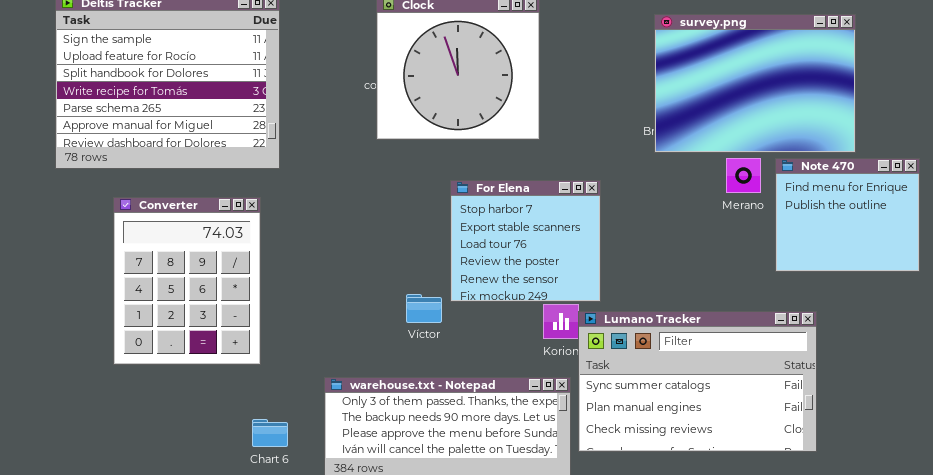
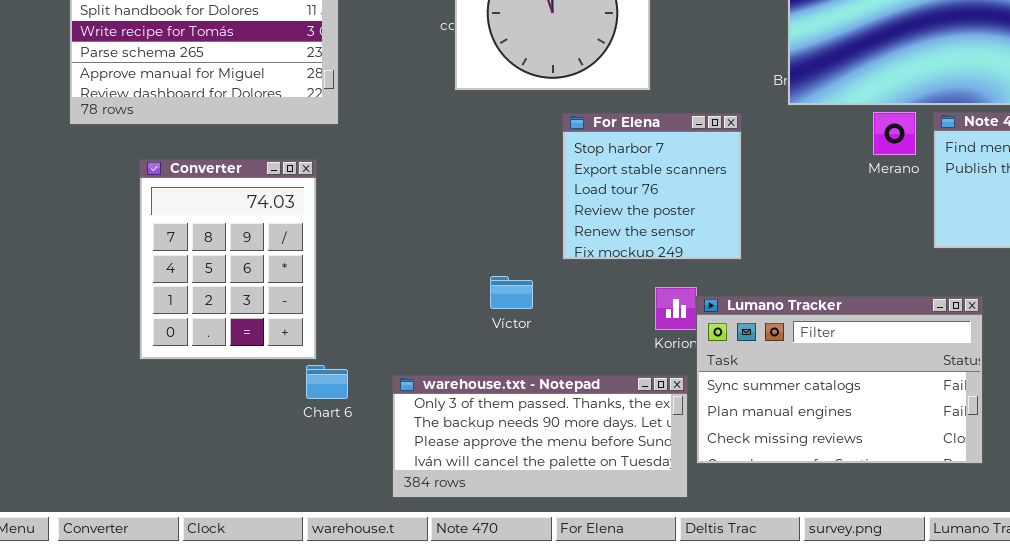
For Elena: [450,180,601,302] -> [562,113,742,260], moved
Chart 6: [252,419,288,447] -> [306,365,348,399], moved

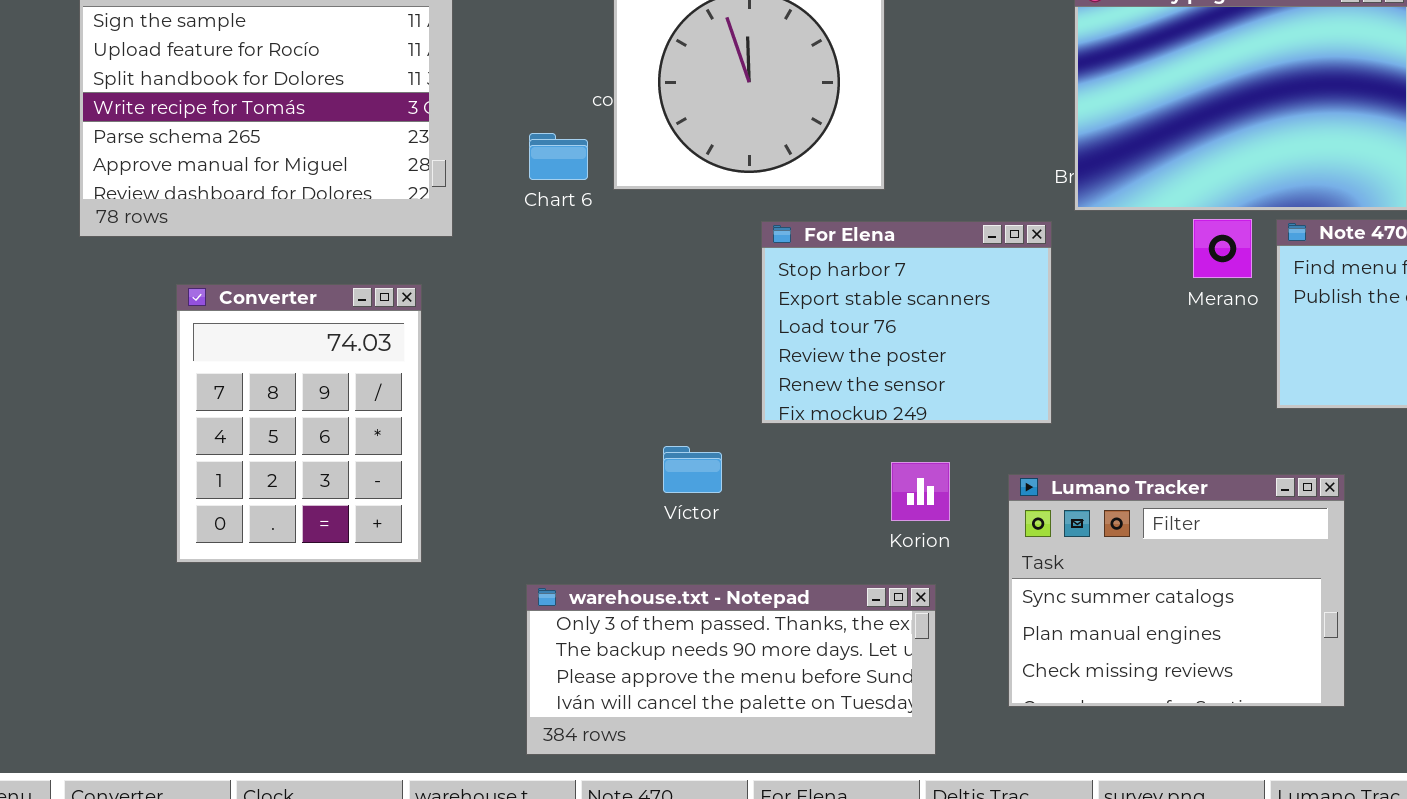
For Elena: [562,113,742,260] -> [761,221,1052,424], resized
Lumano Tracker: [696,296,983,464] -> [1008,474,1345,707], resized
Chart 6: [306,365,348,399] -> [529,133,588,180], moved

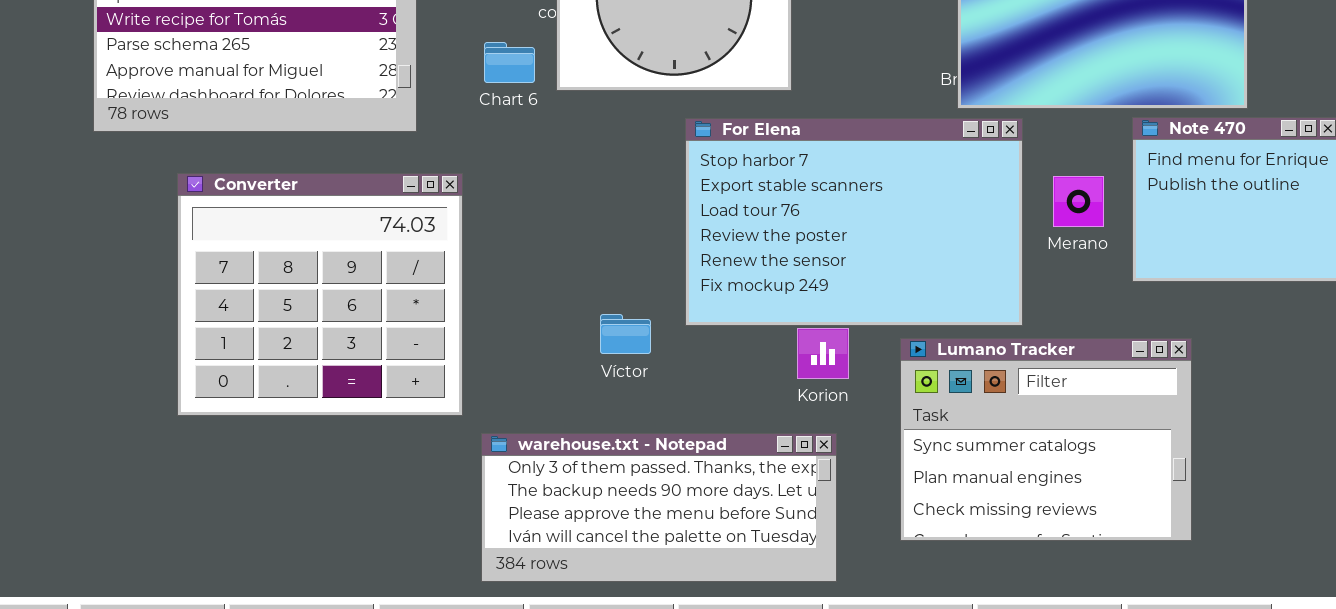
Merano: [1193,219,1252,278] -> [1053,176,1104,227], moved
For Elena: [761,221,1052,424] -> [685,118,1023,326], resized
Converter: [176,284,422,563] -> [177,173,463,416], resized

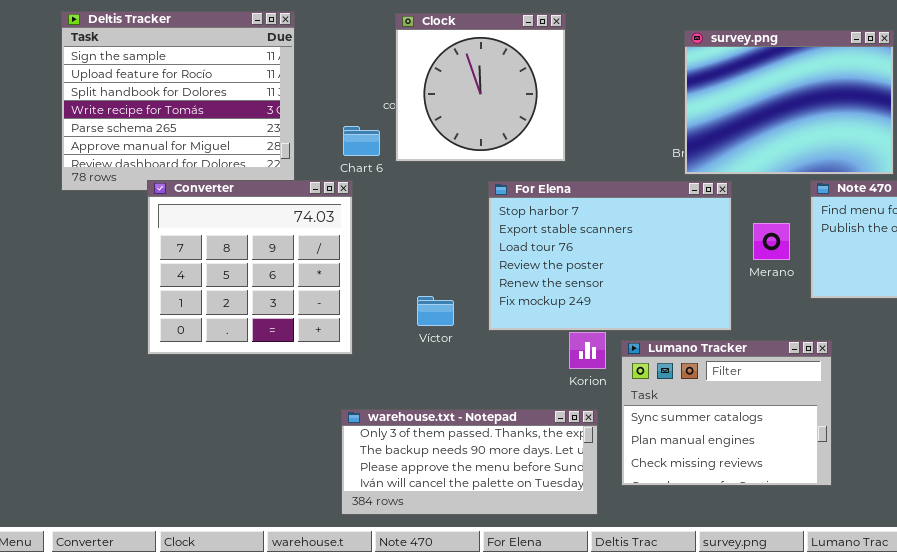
Converter: [177,173,463,416] -> [147,180,353,355], moved
Víctor: [600,314,651,354] -> [417,296,454,326], moved
Lumano Tracker: [900,338,1192,541] -> [621,340,832,486], moved

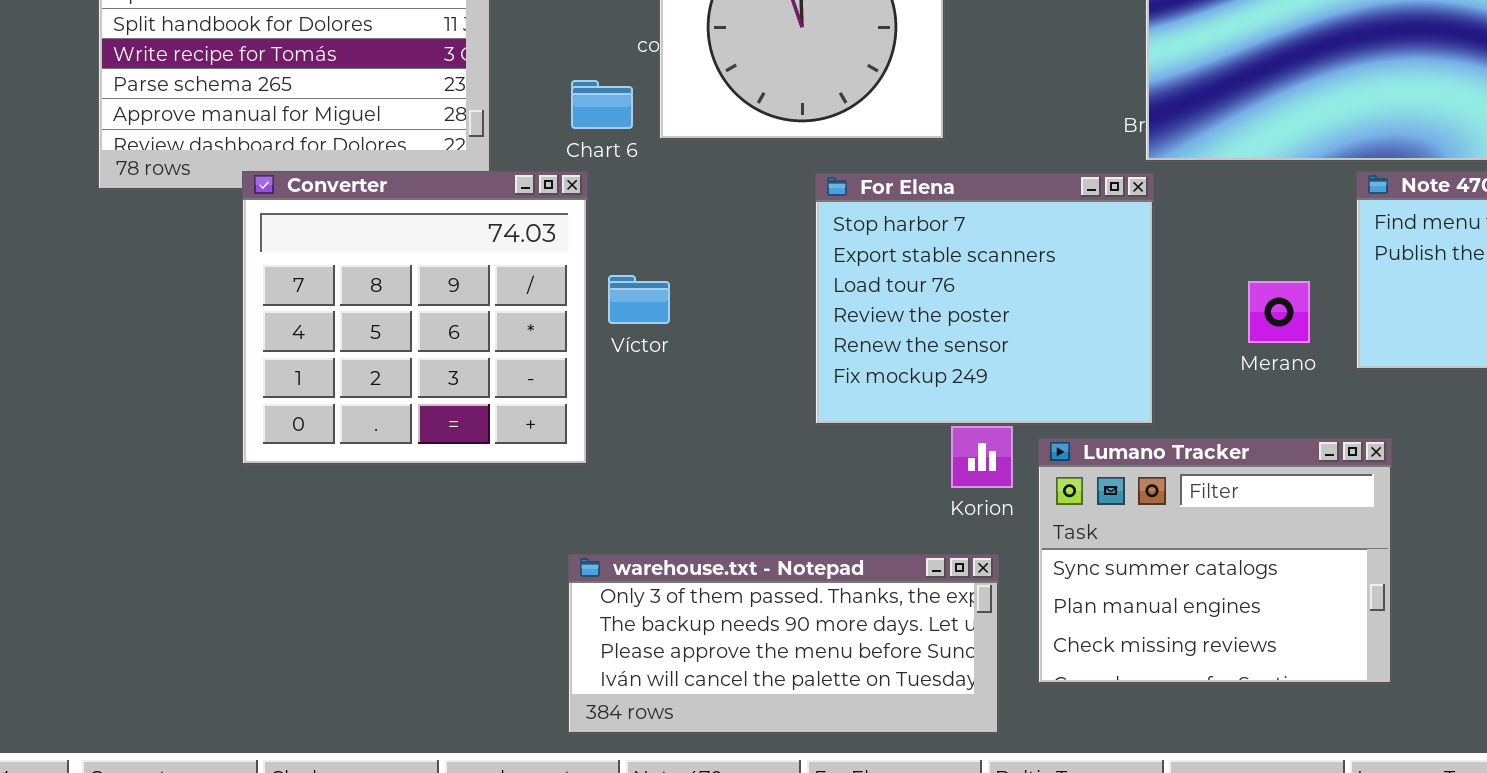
For Elena: [488,181,732,331] -> [815,173,1154,425], resized
Merano: [753,223,790,260] -> [1248,281,1310,343], moved
Víctor: [417,296,454,326] -> [608,275,670,324], moved

